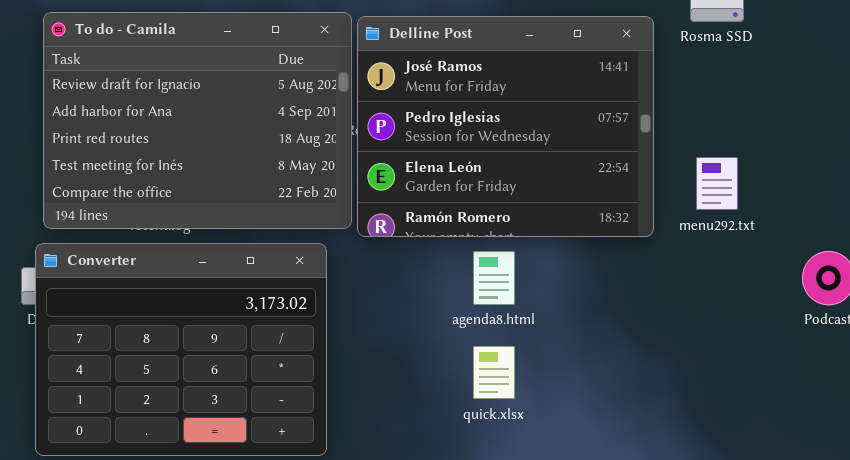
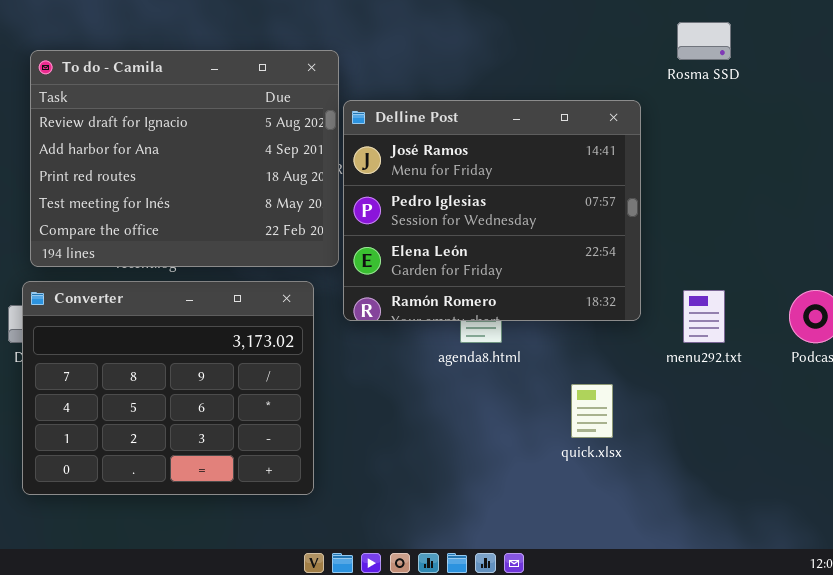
Delline Post: [357,16,654,237] -> [343,100,641,321], moved
menu292.txt: [696,157,738,210] -> [683,290,725,343], moved
quick.xlsx: [473,346,515,399] -> [571,384,613,438], moved

